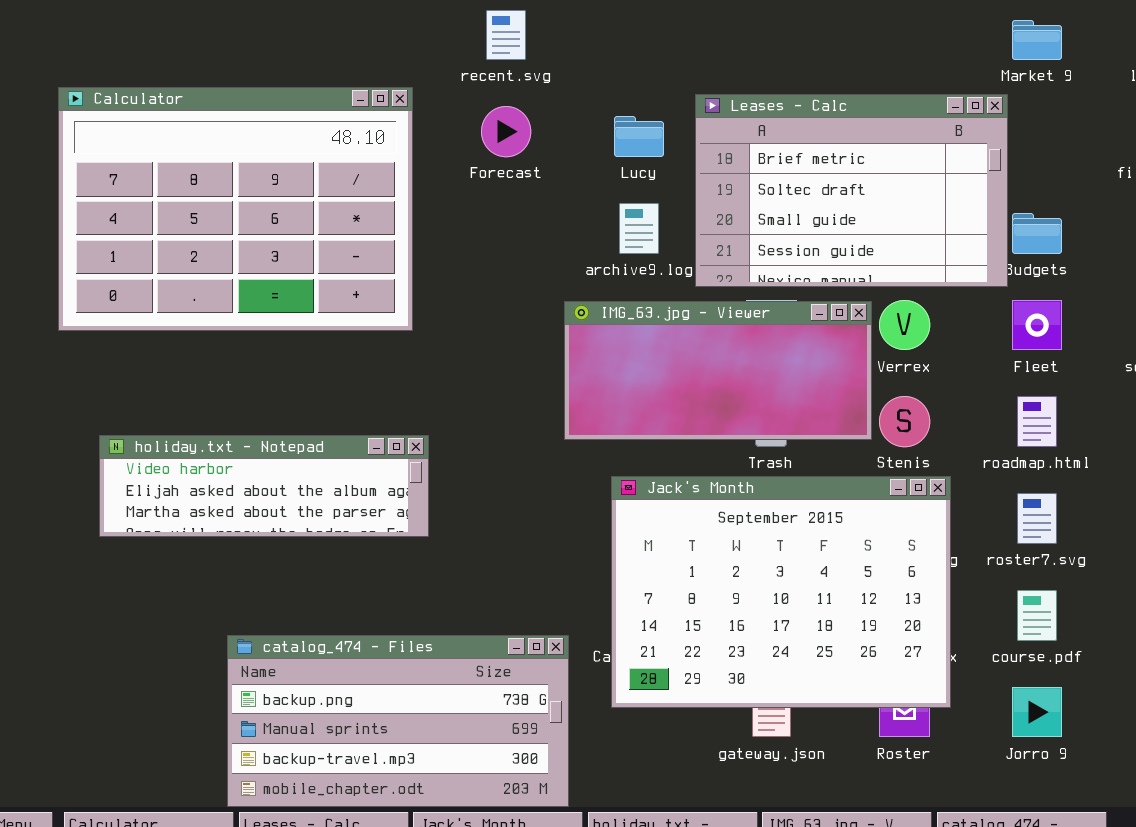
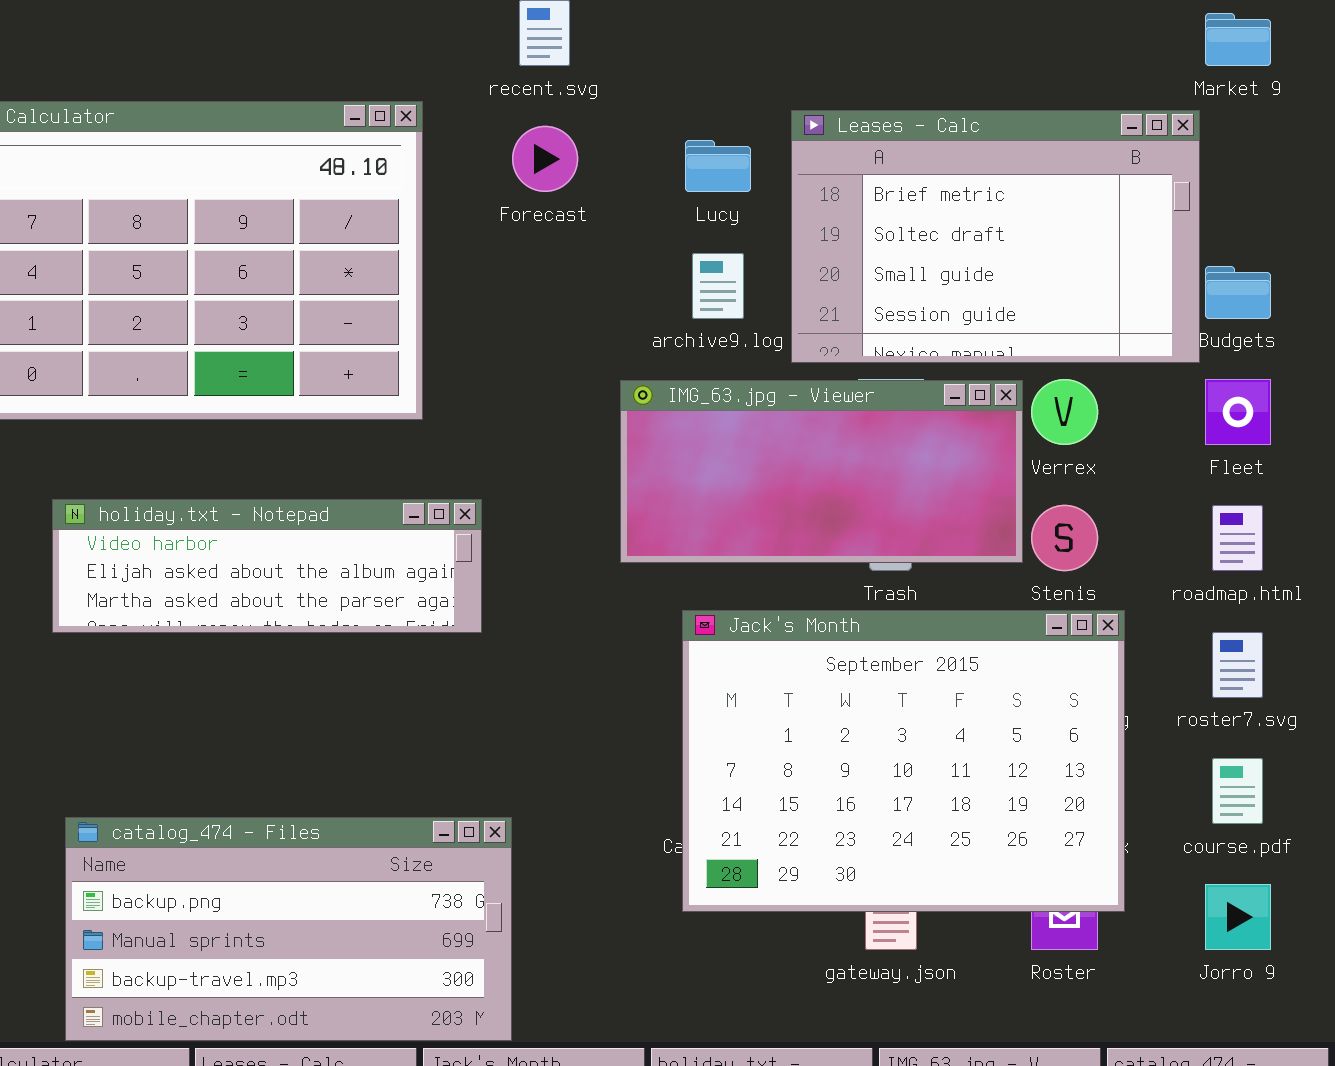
holiday.txt - Notepad: [99,435,429,537] -> [52,499,482,633], moved
catalog_474 - Files: [227,635,569,807] -> [65,817,512,1041], moved

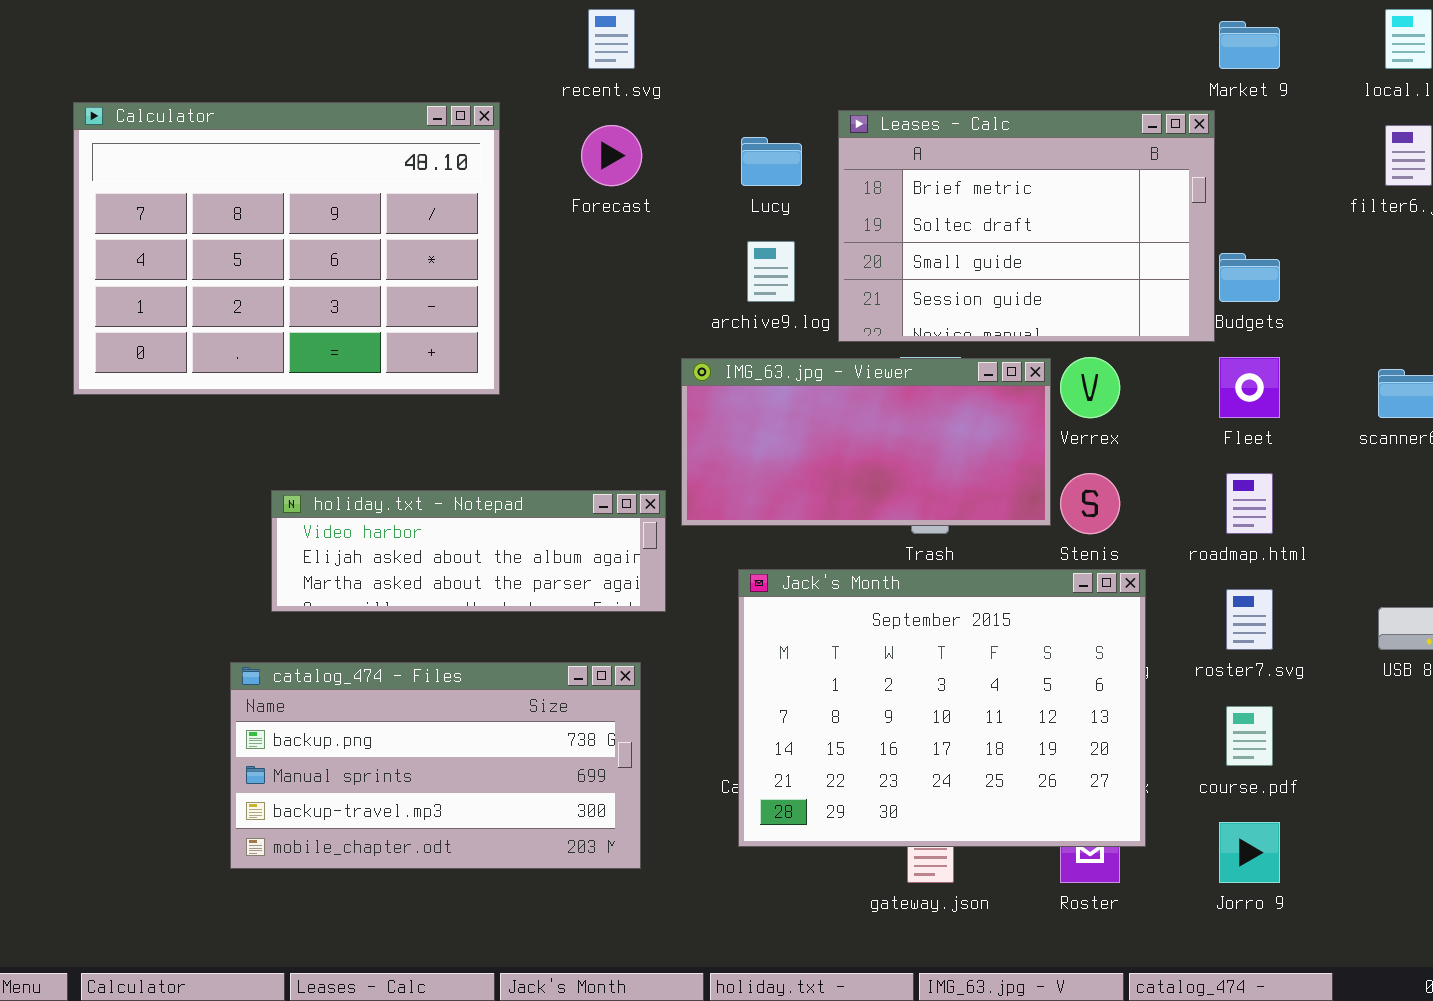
holiday.txt - Notepad: [52,499,482,633] -> [271,490,666,612], moved
catalog_474 - Files: [65,817,512,1041] -> [230,662,641,869], moved

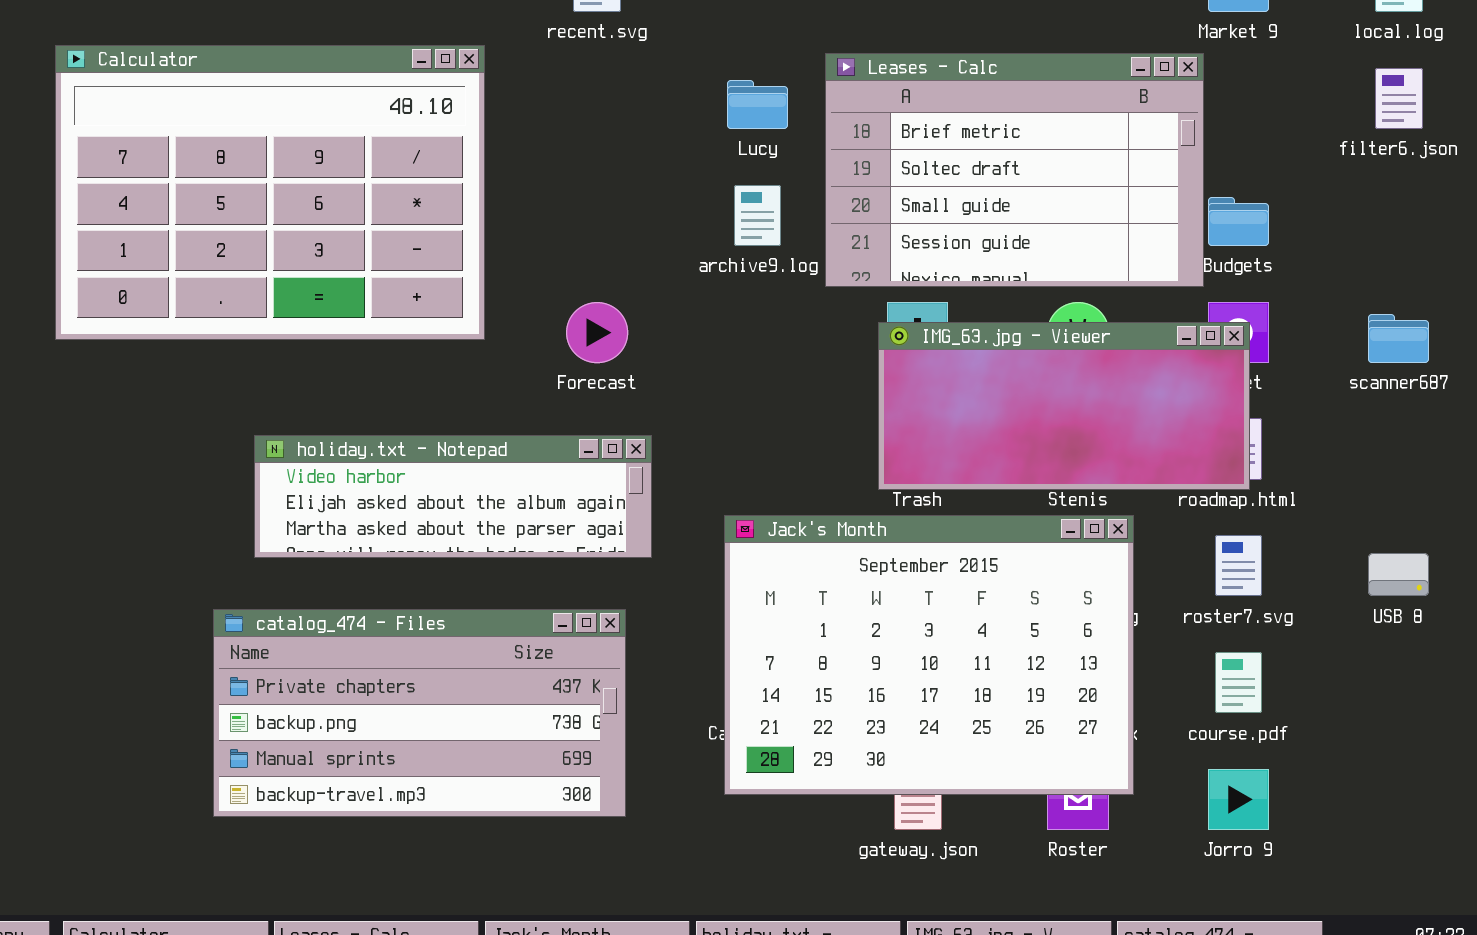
Forecast: [581,125,642,186] -> [566,302,628,363], moved
IMG_63.jpg - Viewer: [681,358,1051,526] -> [878,322,1250,490], moved
catalog_474 - Files: [230,662,641,869] -> [213,609,626,817], scrolled up 1 row

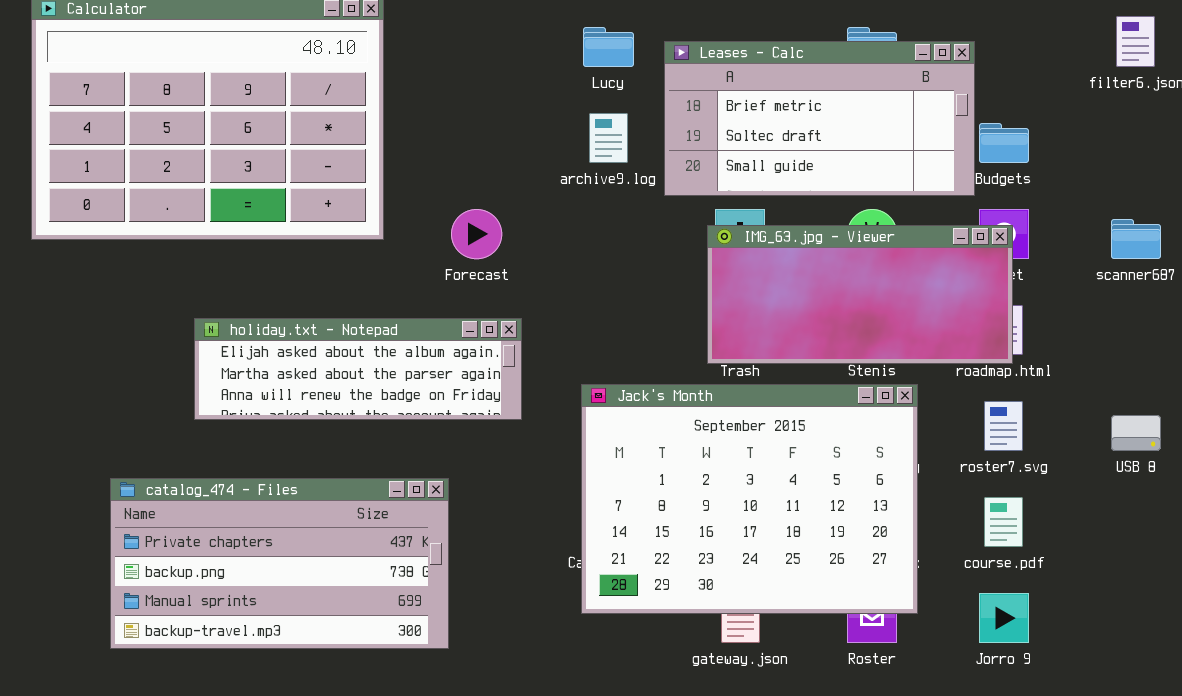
Leases - Calc: [825,53,1204,287] -> [664,41,975,196], resized
holiday.txt - Notepad: [254,435,652,558] -> [194,318,522,420], scrolled down 1 row
catalog_474 - Files: [213,609,626,817] -> [110,478,449,649], moved

